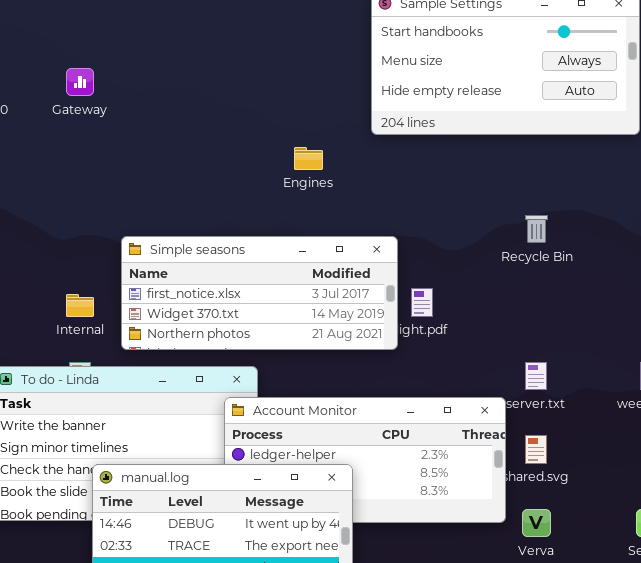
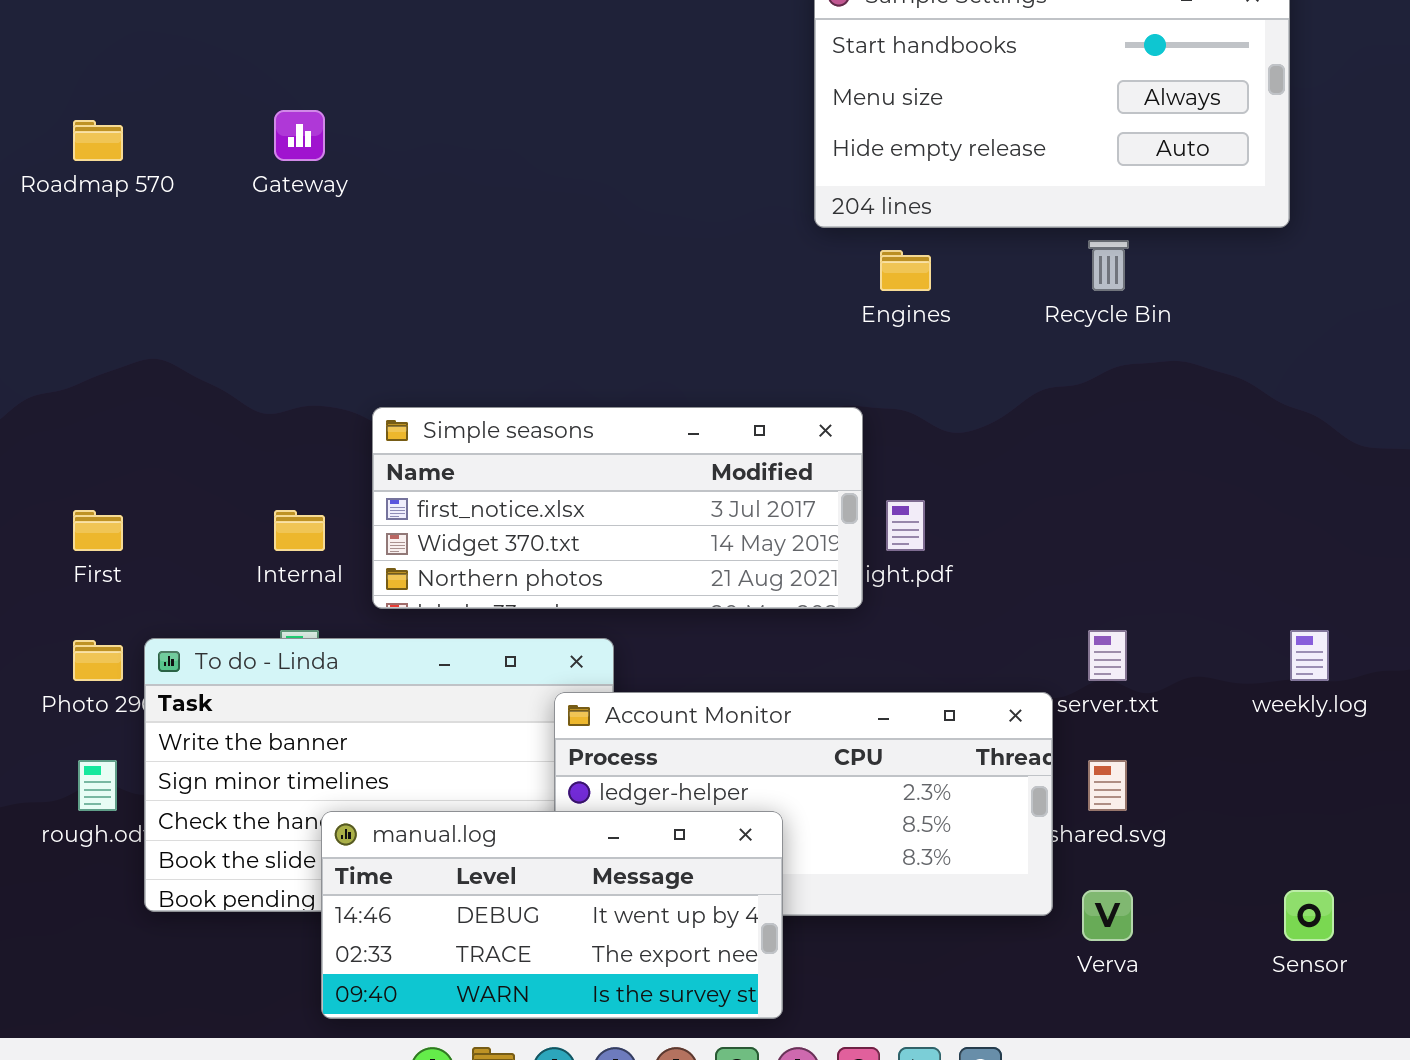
Engines: [294,147,323,170] -> [880,250,931,291], moved
Recycle Bin: [525,215,548,243] -> [1088,240,1129,291], moved

